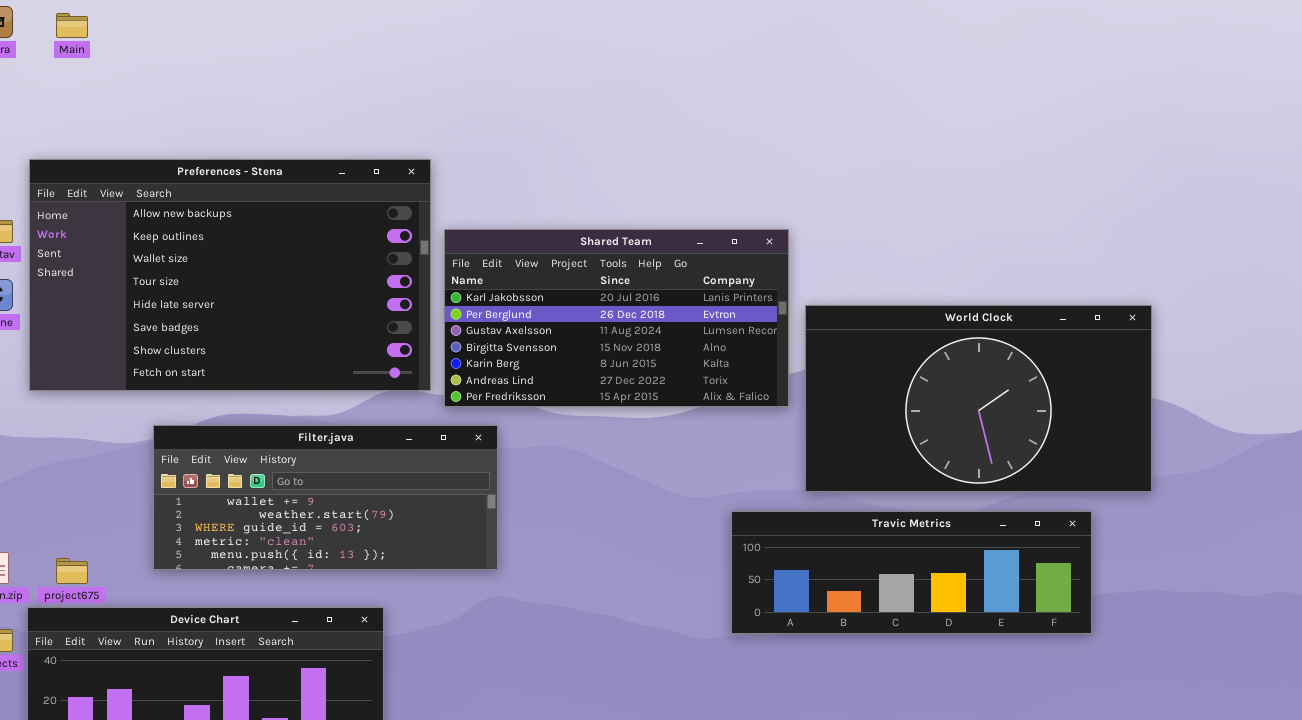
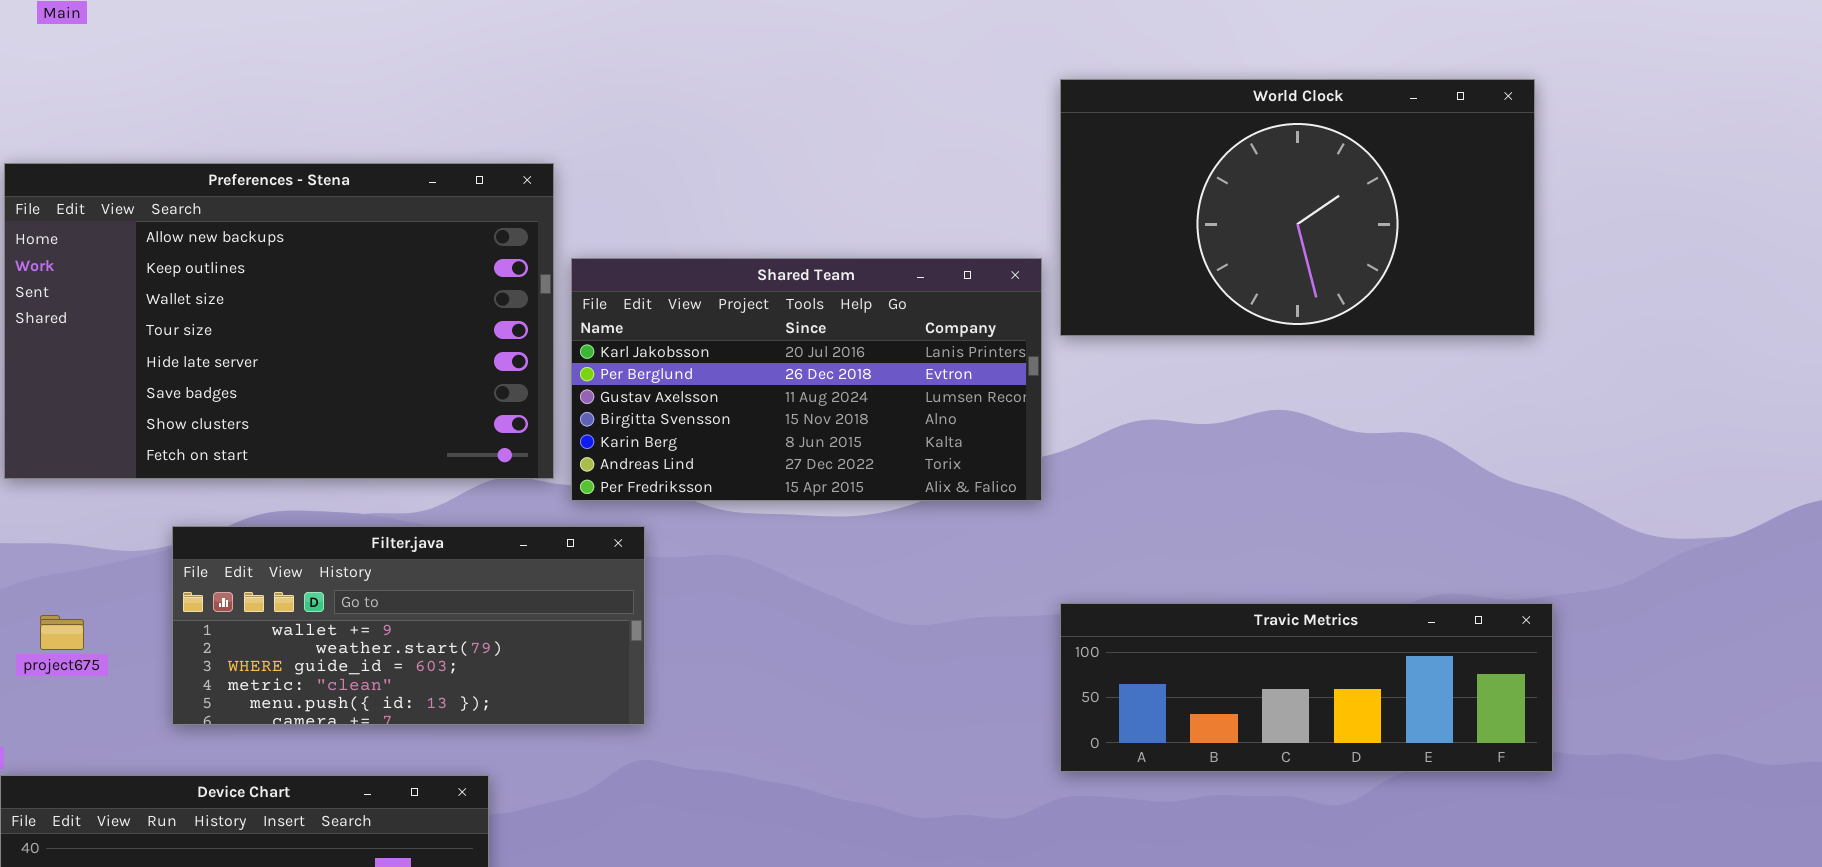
World Clock: [805,305,1152,492] -> [1060,79,1535,336], moved
Travic Metrics: [731,511,1092,634] -> [1060,603,1553,772], moved
project675: [56,558,88,584] -> [40,615,84,650], moved

